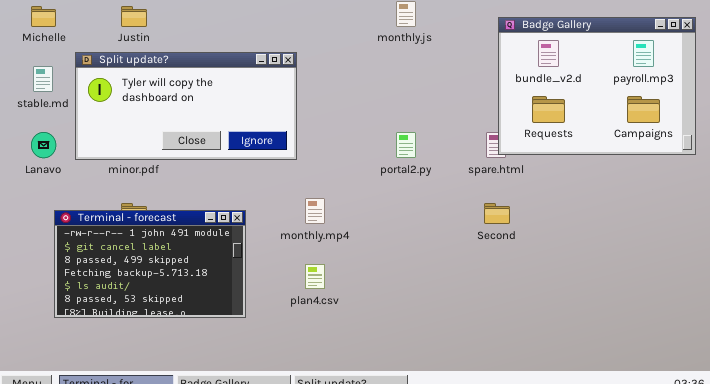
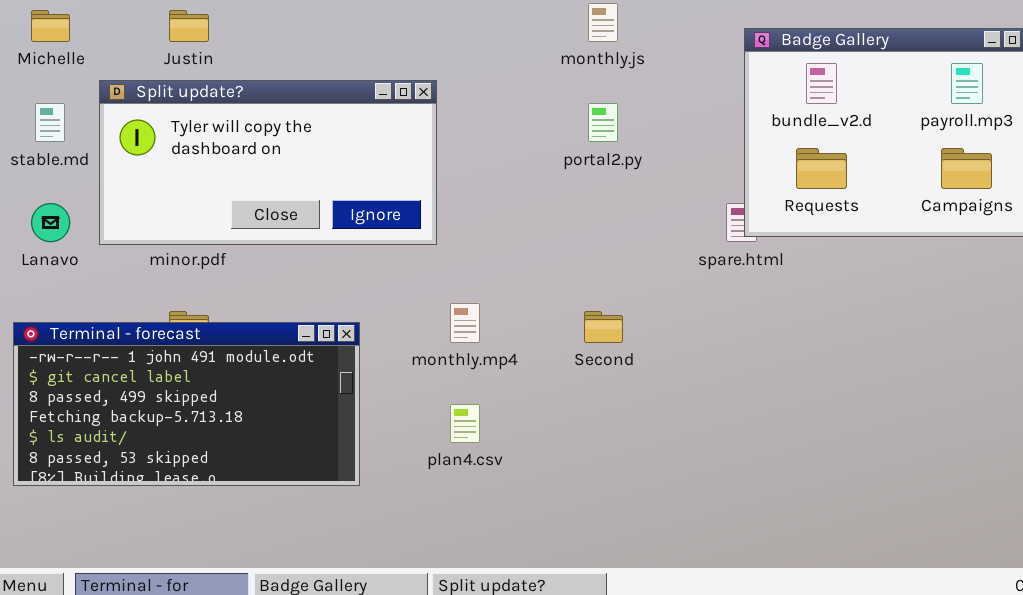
portal2.py: [396,132,416,158] -> [588,103,618,142], moved
Second: [484,203,510,224] -> [584,311,623,343], moved
Terminal - forecast: [54,210,246,318] -> [13,322,360,486], resized

